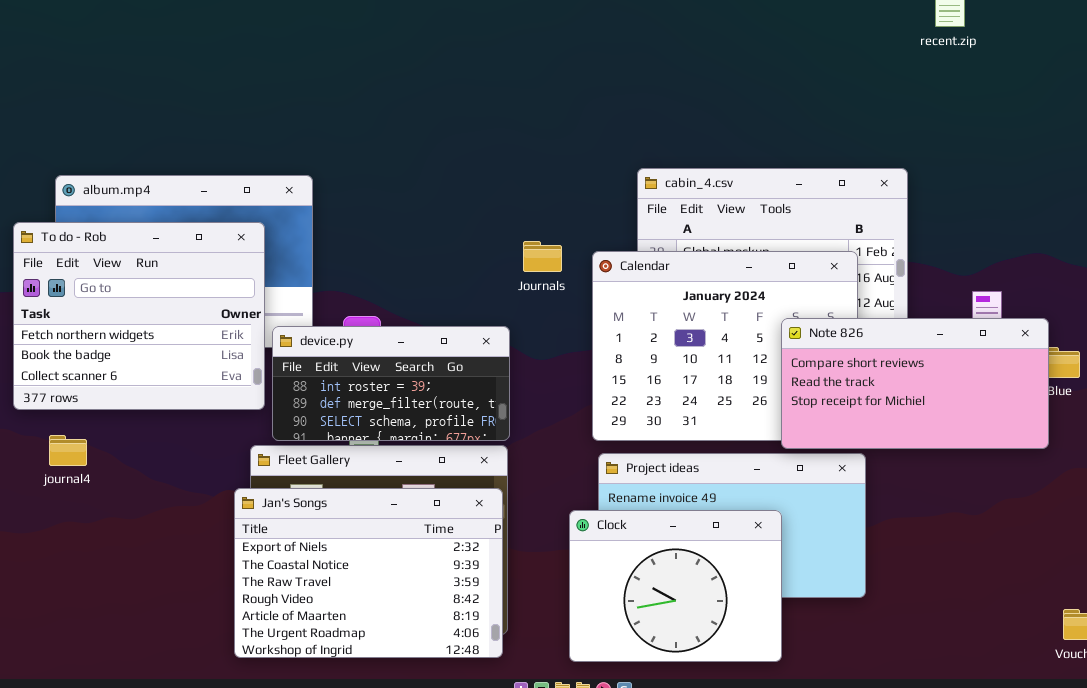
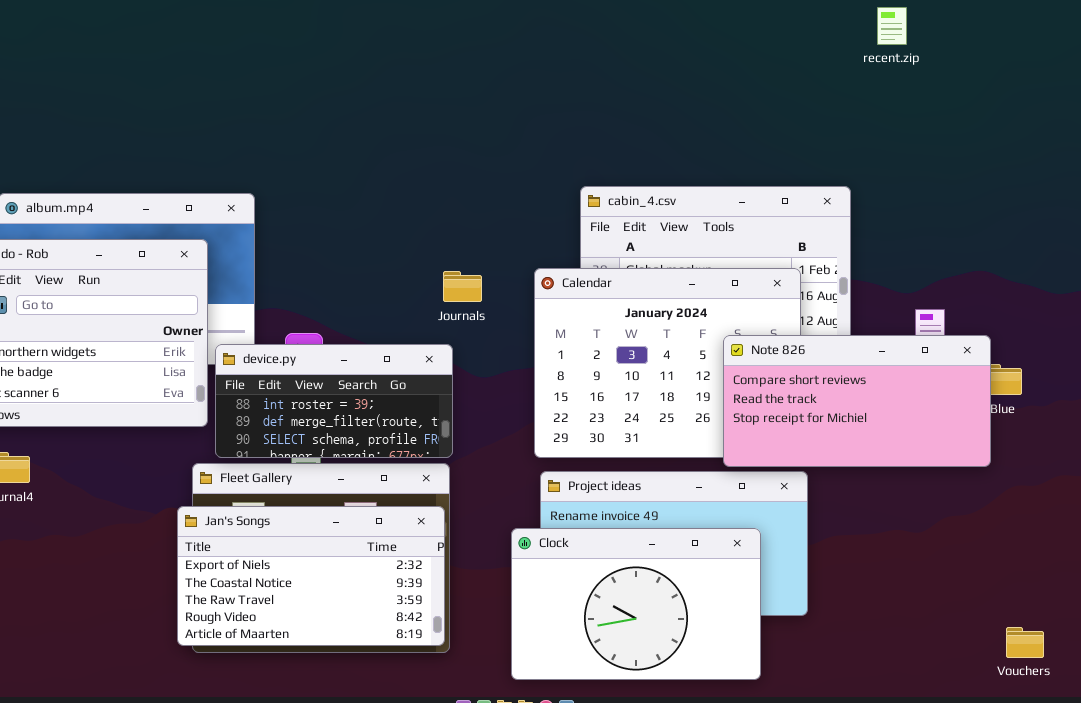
Journals: [523,241,562,272] -> [443,271,482,302], moved
Jan's Songs: [234,488,503,658] -> [177,506,445,646], resized
Clock: [569,510,782,662] -> [511,528,761,680], resized

